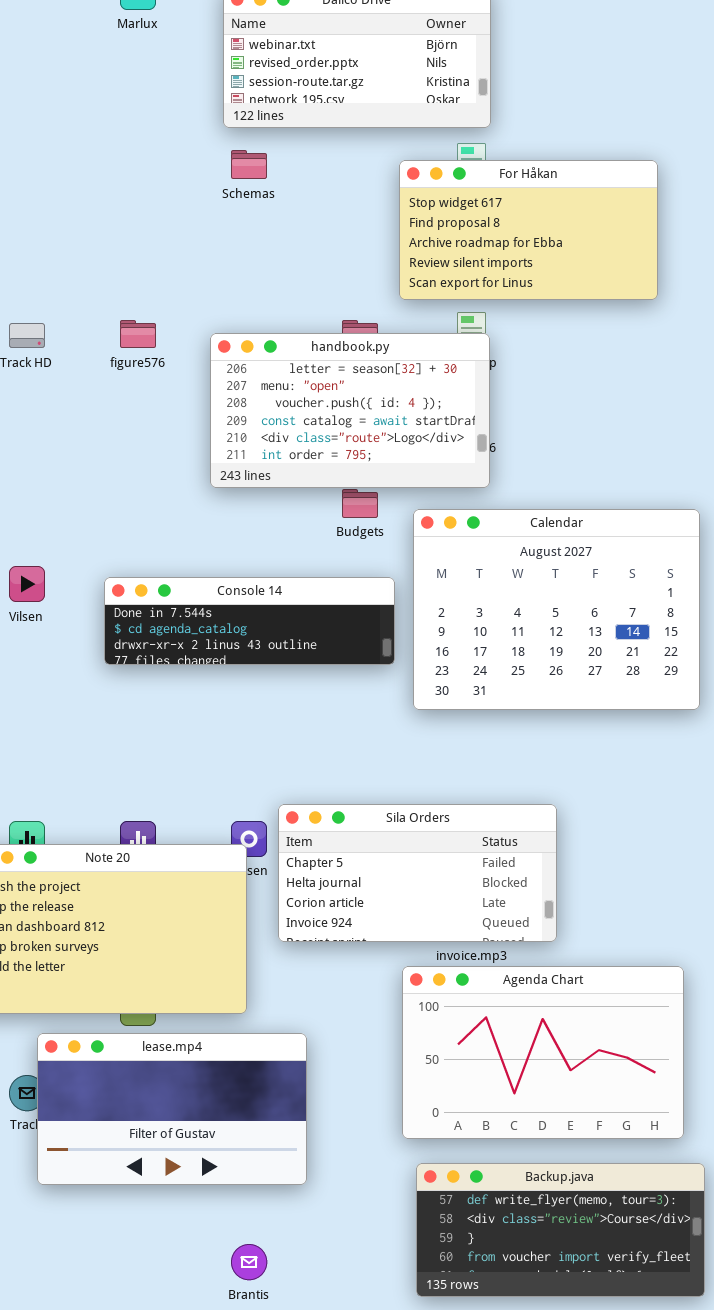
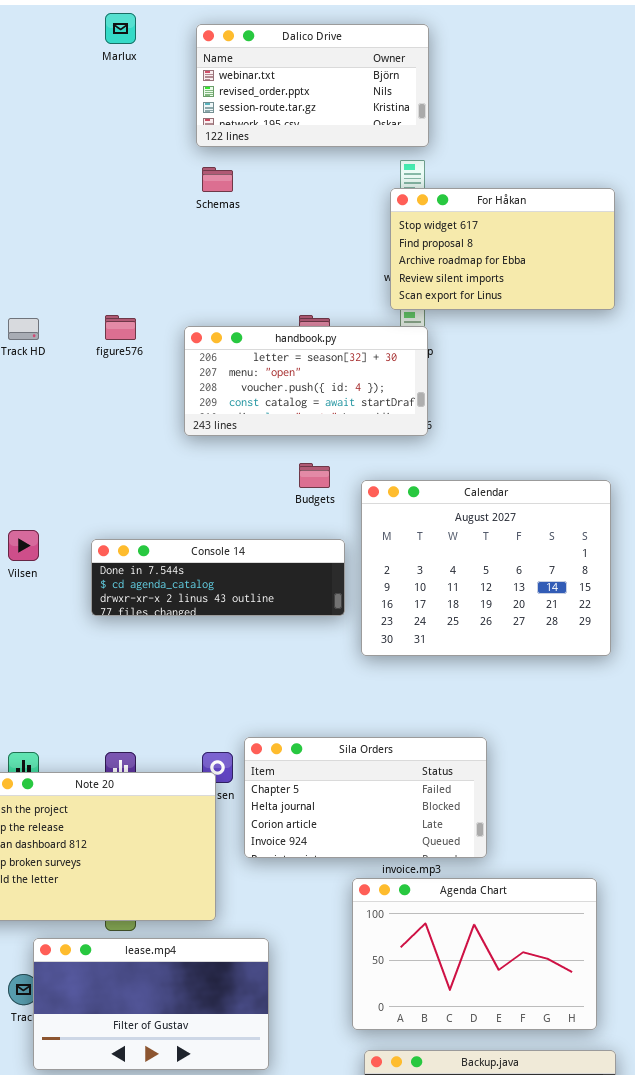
For Håkan: [399,160,658,300] -> [390,188,615,310], moved
handbook.py: [210,333,490,488] -> [184,326,428,436], resized

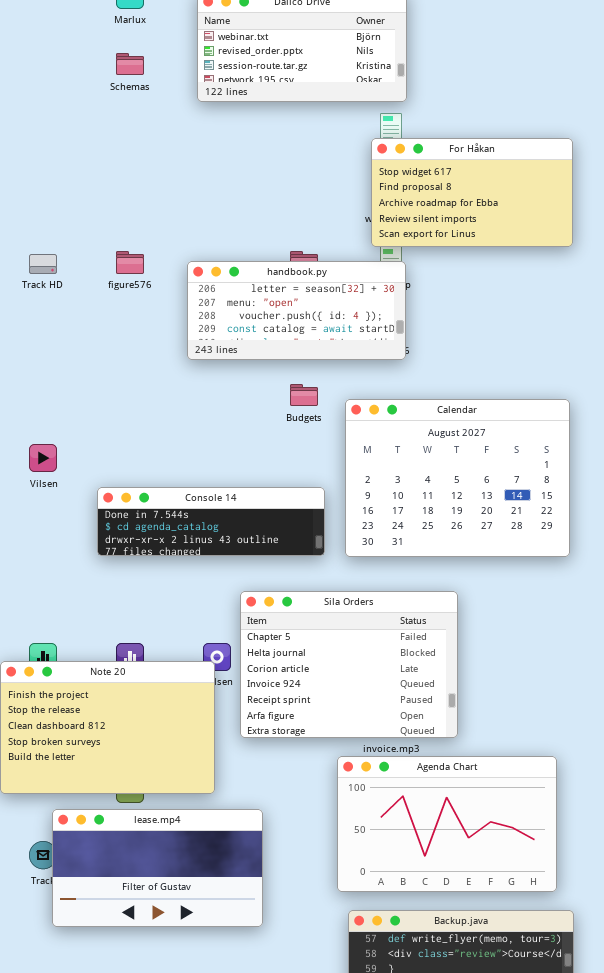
Schemas: [202,167,233,192] -> [116,53,144,75], moved
Console 14: [91,539,345,616] -> [97,487,325,556], moved
Sila Orders: [244,737,487,858] -> [240,591,458,738], resized

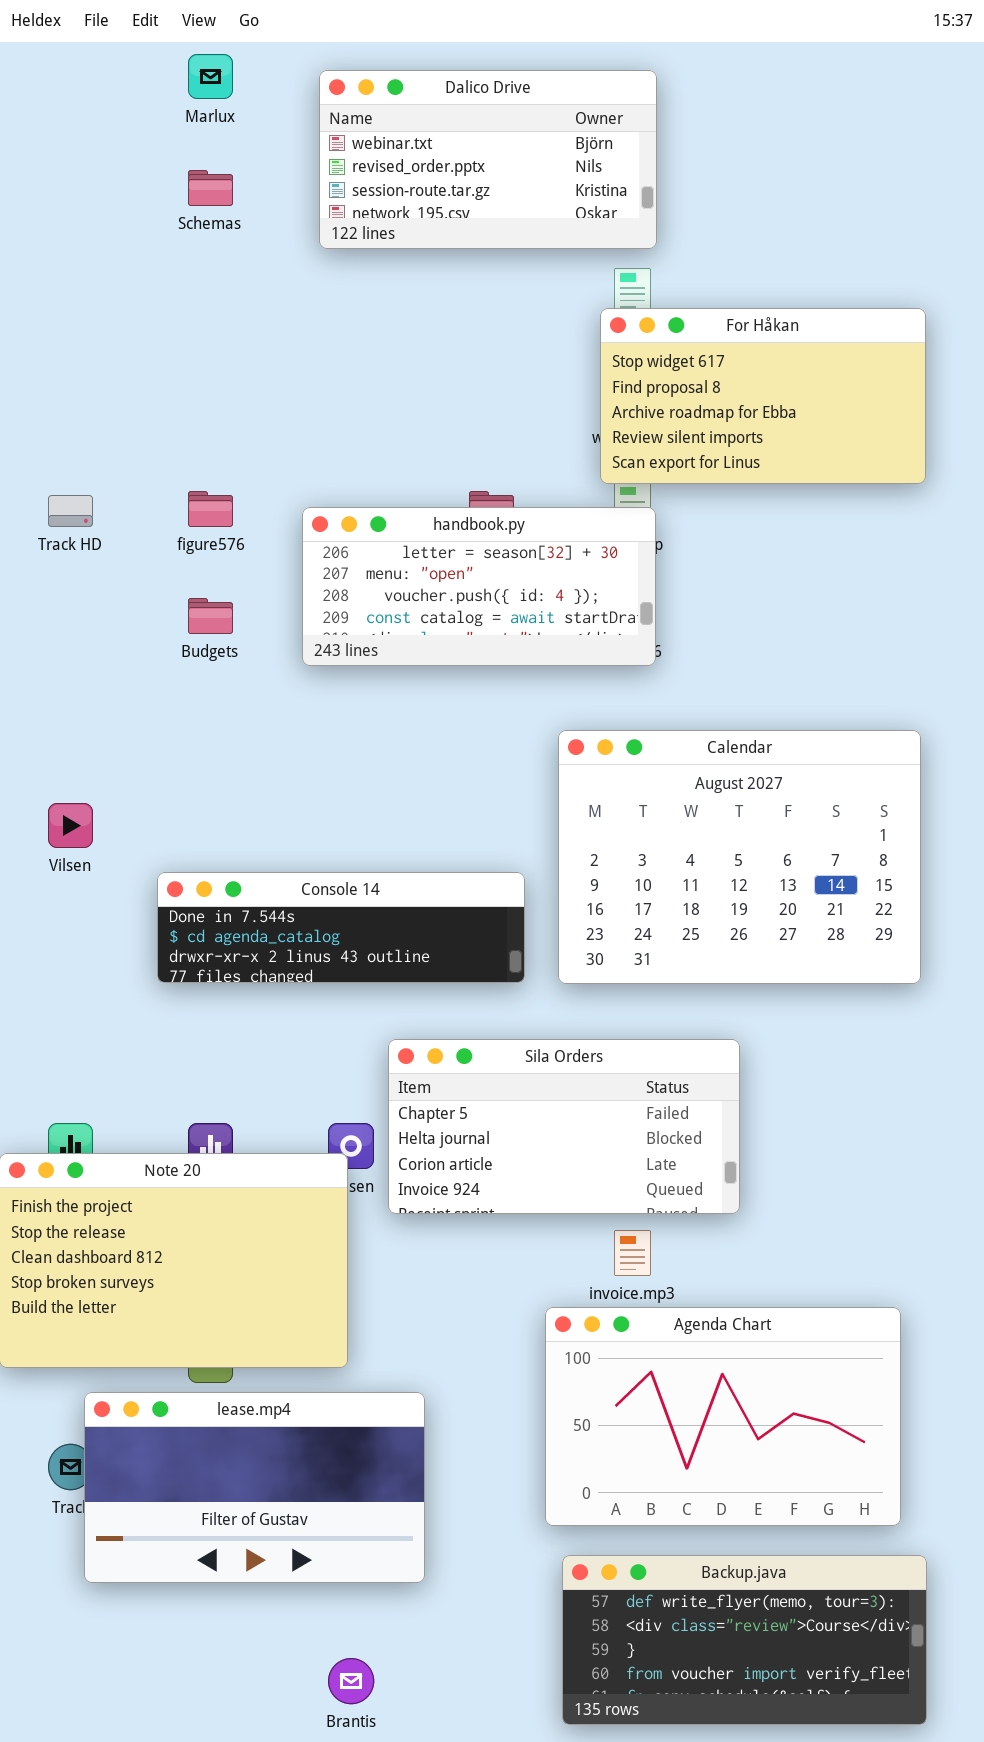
Budgets: [290,384,318,406] -> [188,598,233,634], moved
Sila Orders: [240,591,458,738] -> [388,1039,740,1214], resized

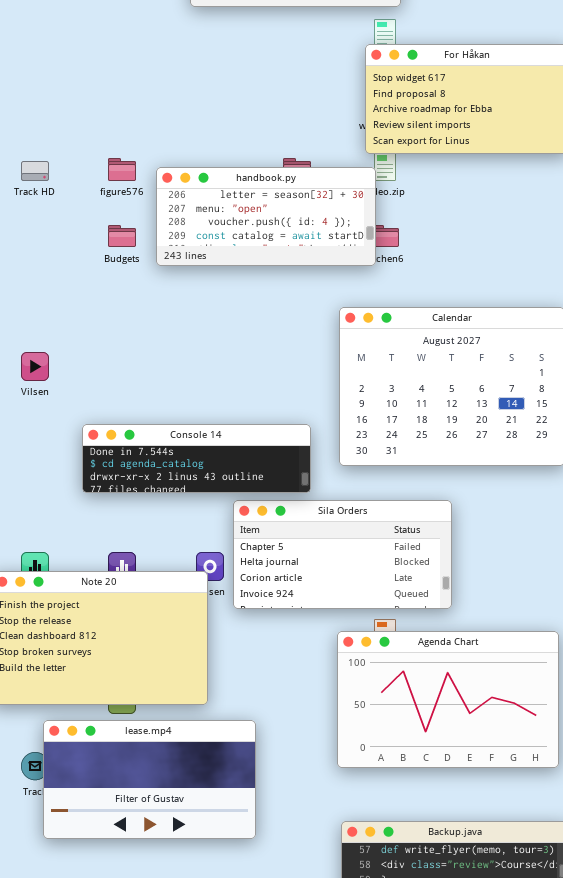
handbook.py: [302,507,656,666] -> [156,167,376,266], moved
Console 14: [157,872,525,983] -> [82,424,311,493], moved
Agenda Chart: [545,1307,901,1526] -> [337,631,559,768], moved

